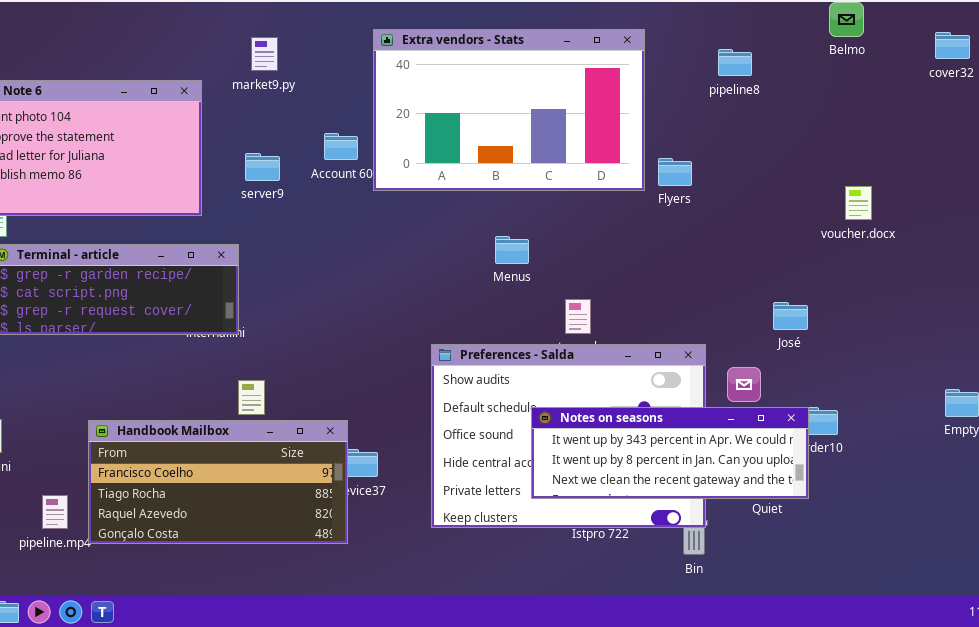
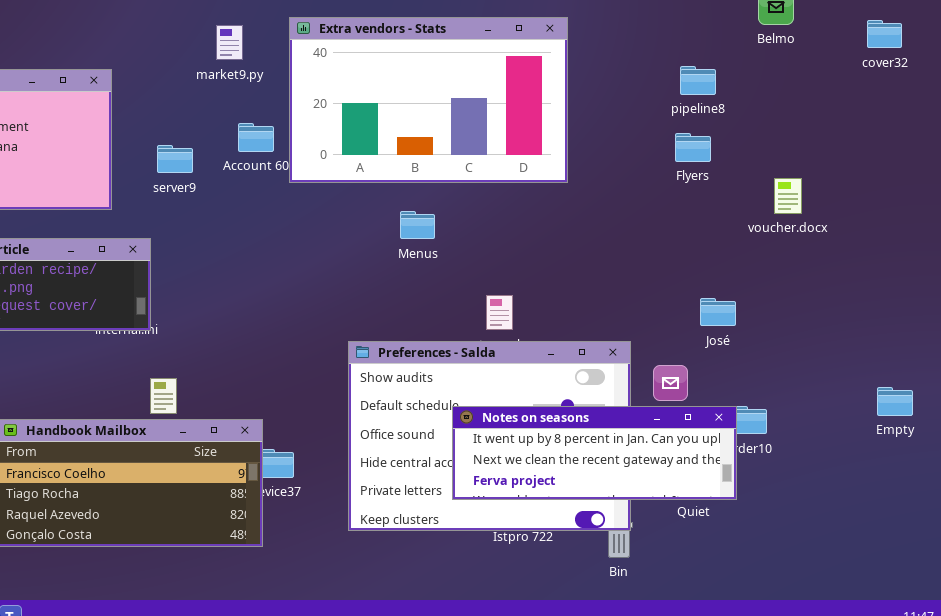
market9.py: [251,37,278,71] -> [216,25,243,60], moved
pipeline8: [718,49,752,76] -> [680,66,716,95], moved
Flyers: [658,158,692,186] -> [675,133,711,162], moved
Menus: [495,236,529,264] -> [400,211,435,239], moved
Notes on seasons: [531,407,809,499] -> [452,406,737,500], scrolled down 1 row

